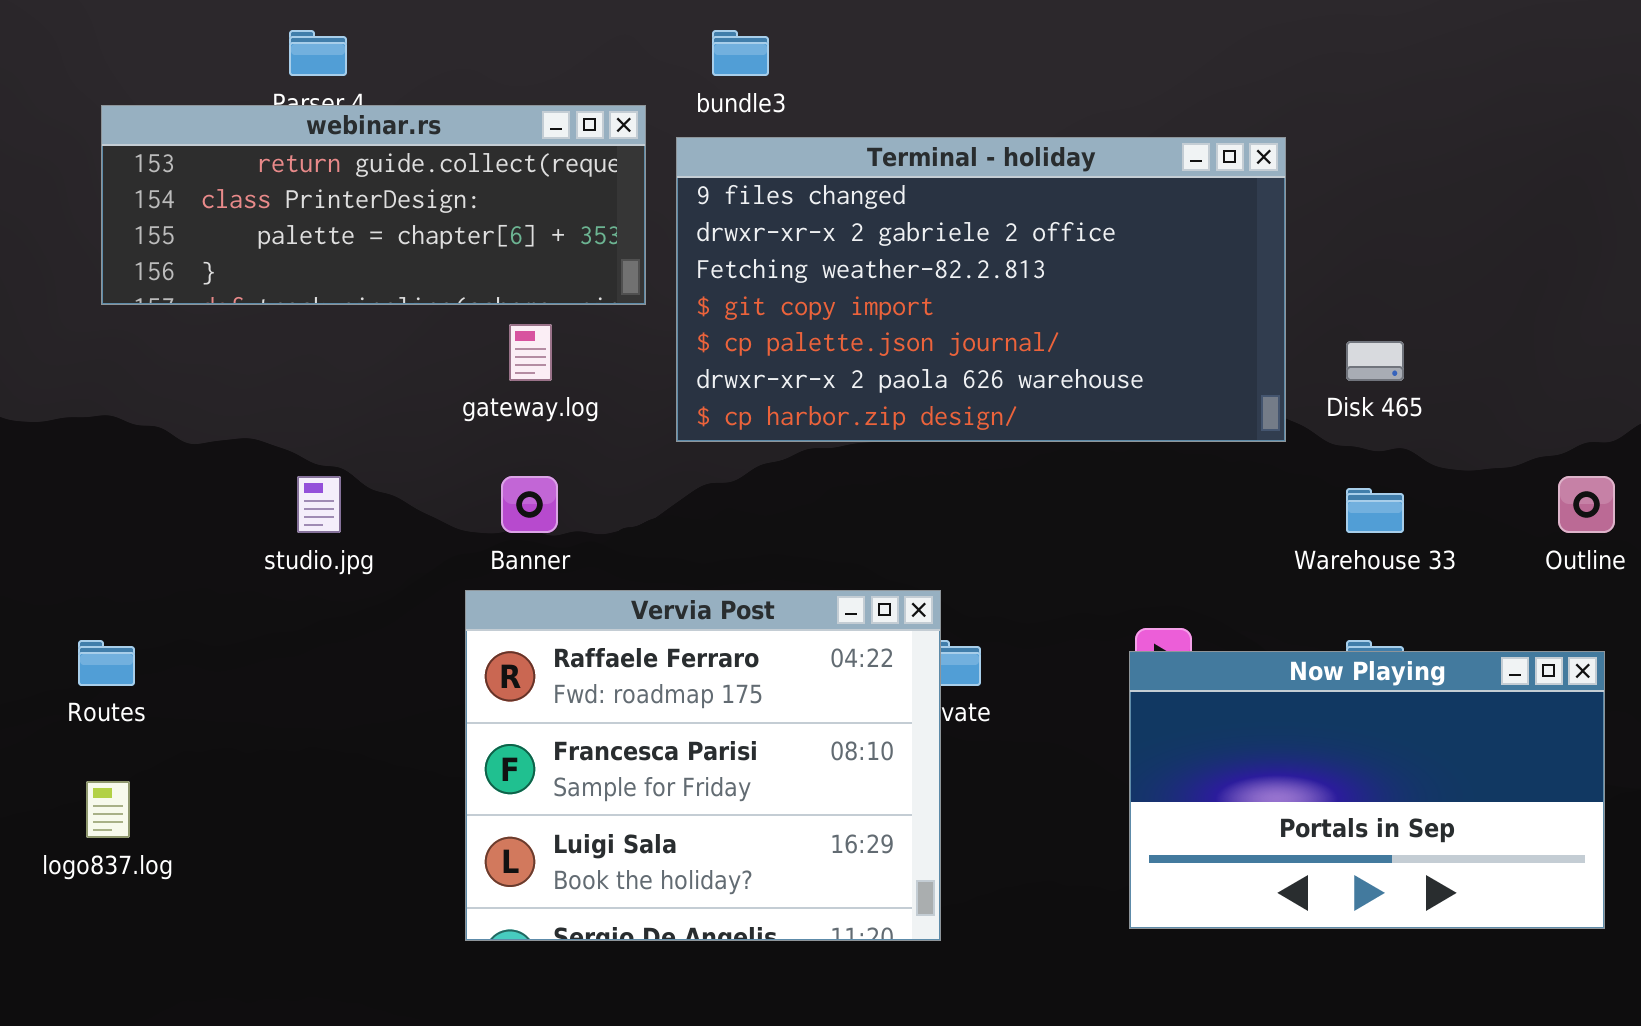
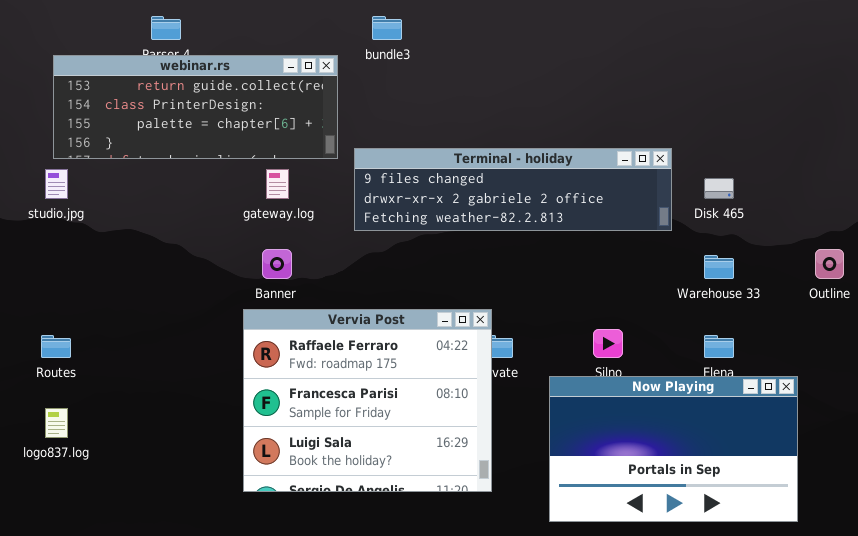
Terminal - holiday: [676,137,1286,442] -> [354,148,672,231], resized
studio.jpg: [297,476,341,533] -> [45,169,68,199], moved
Now Playing: [1129,651,1605,929] -> [549,376,798,522], moved

